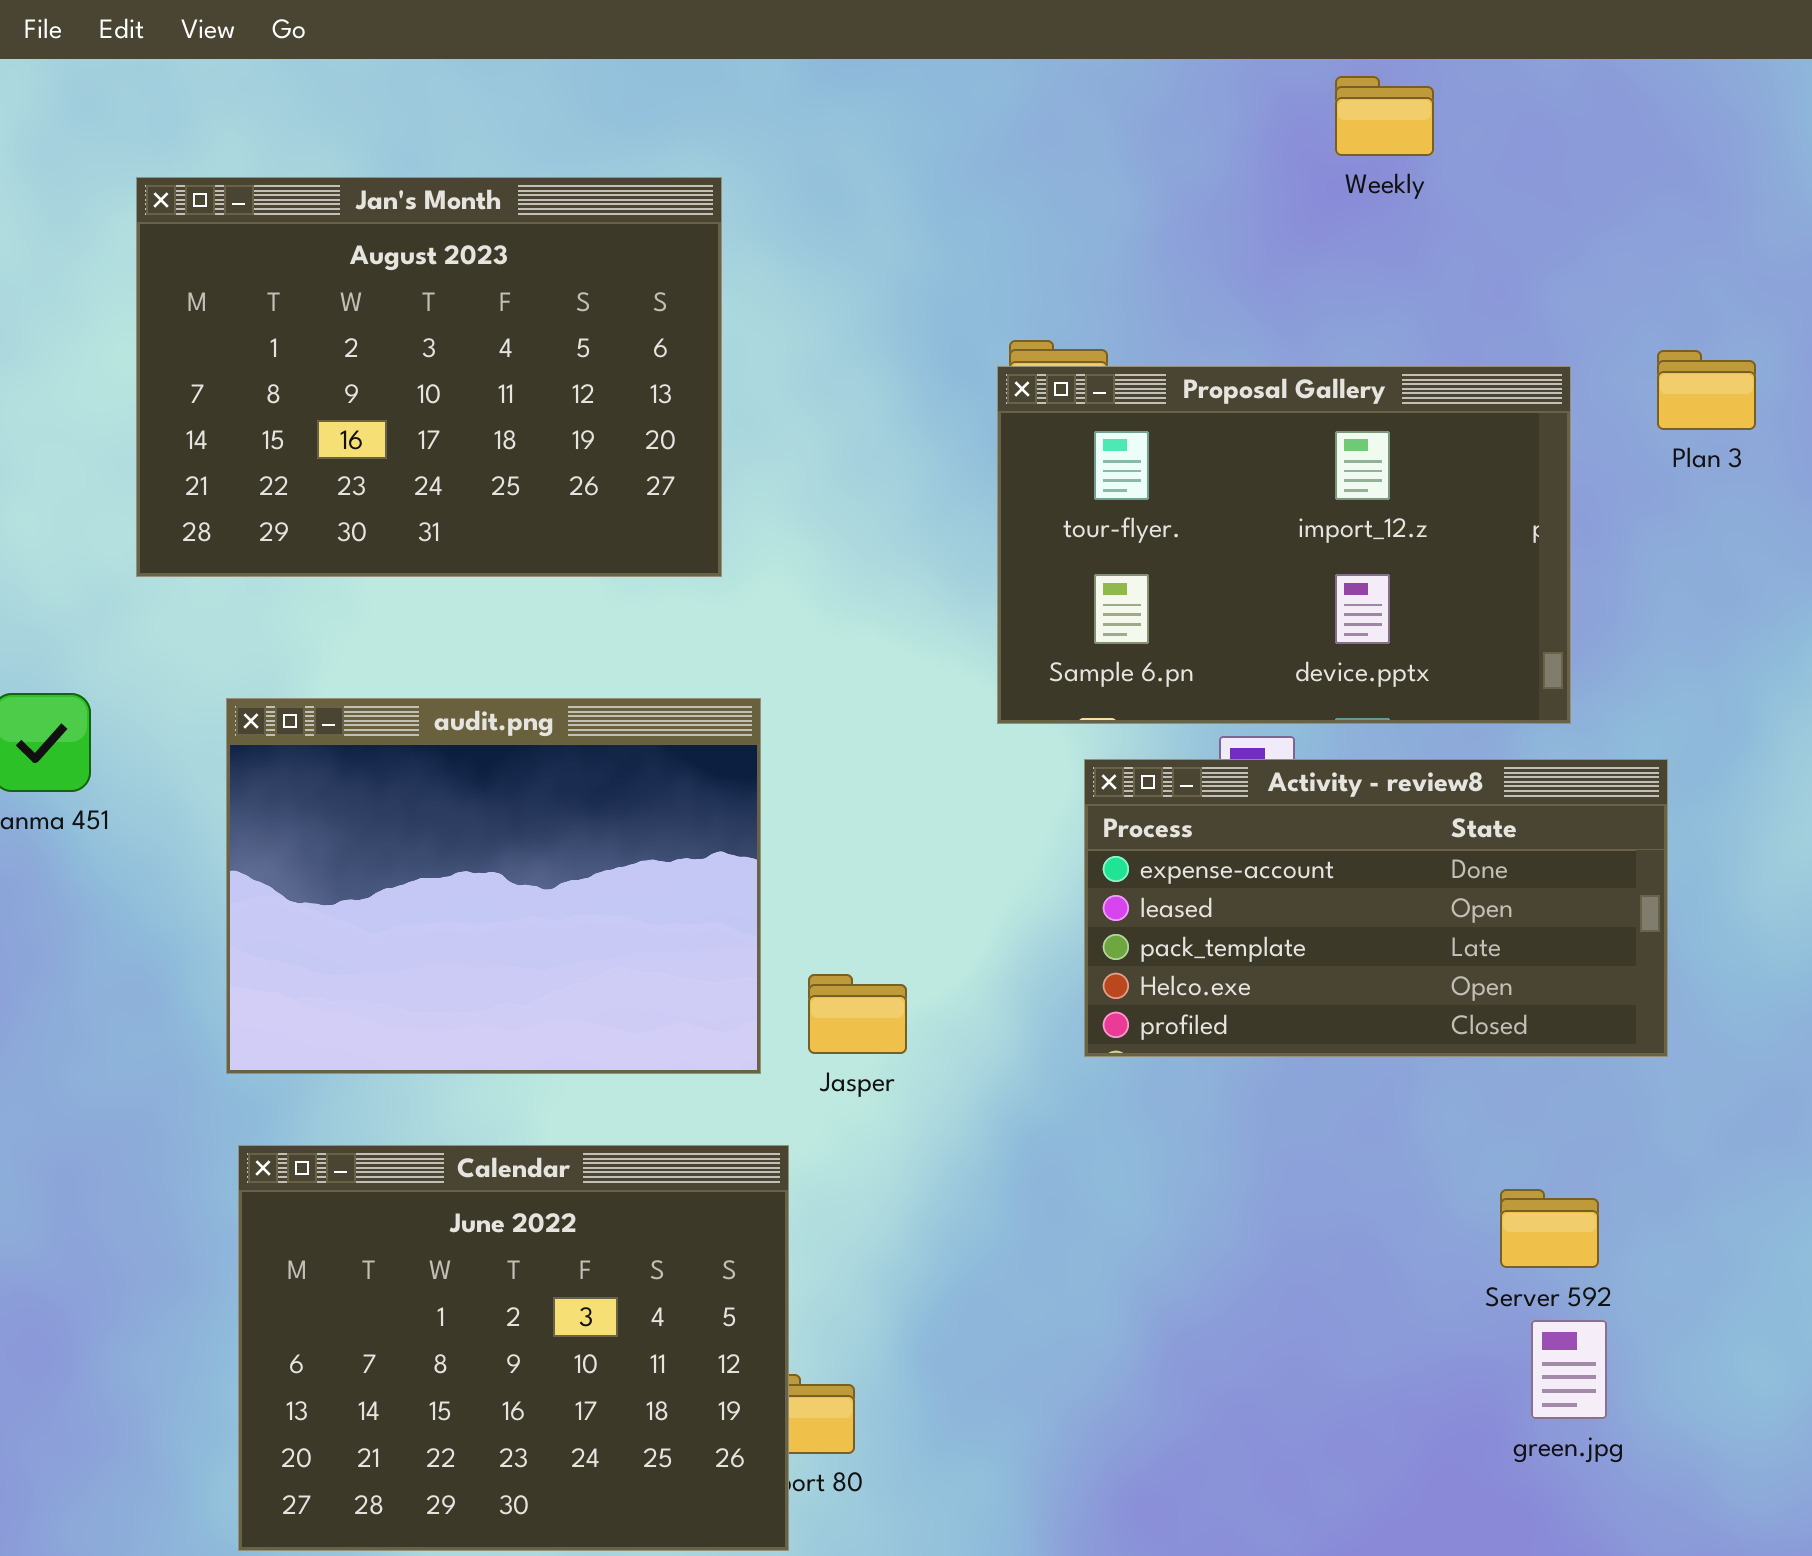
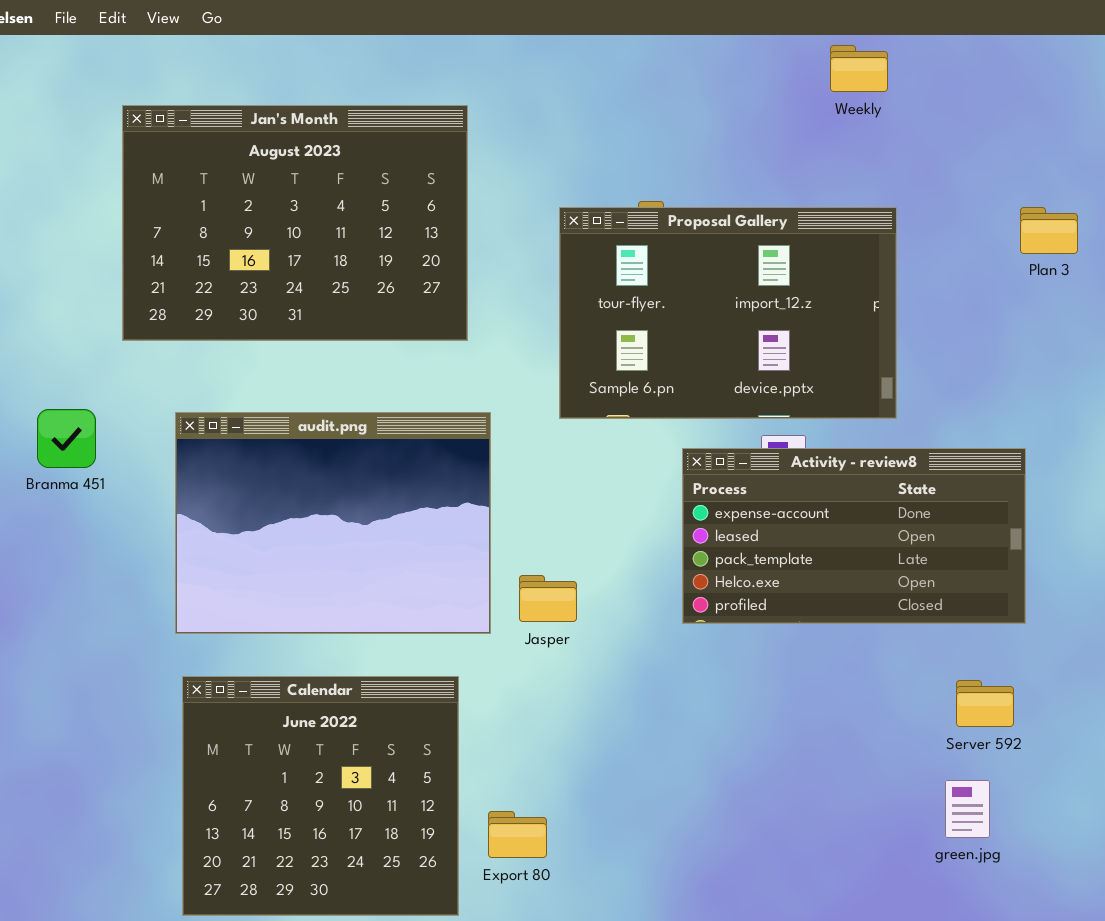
Proposal Gallery: [997,366,1571,724] -> [559,207,897,419], moved
Calendar: [238,1145,789,1551] -> [182,676,459,916], resized
Server 592: [1500,1189,1599,1268] -> [956,680,1014,727], moved

